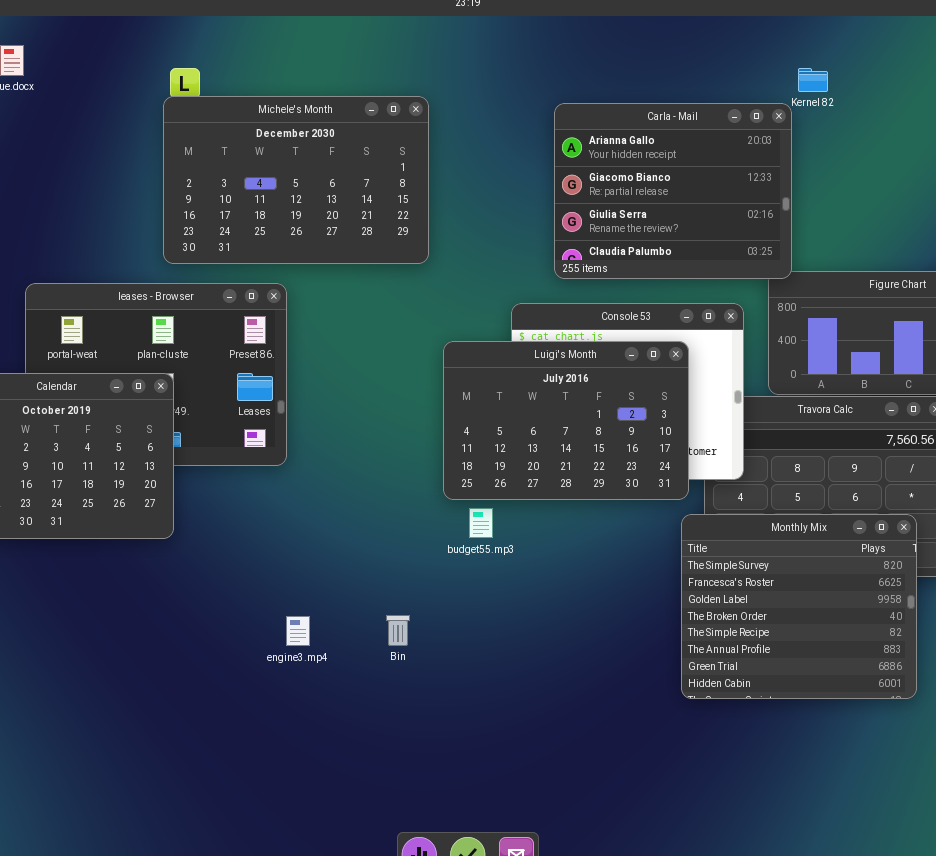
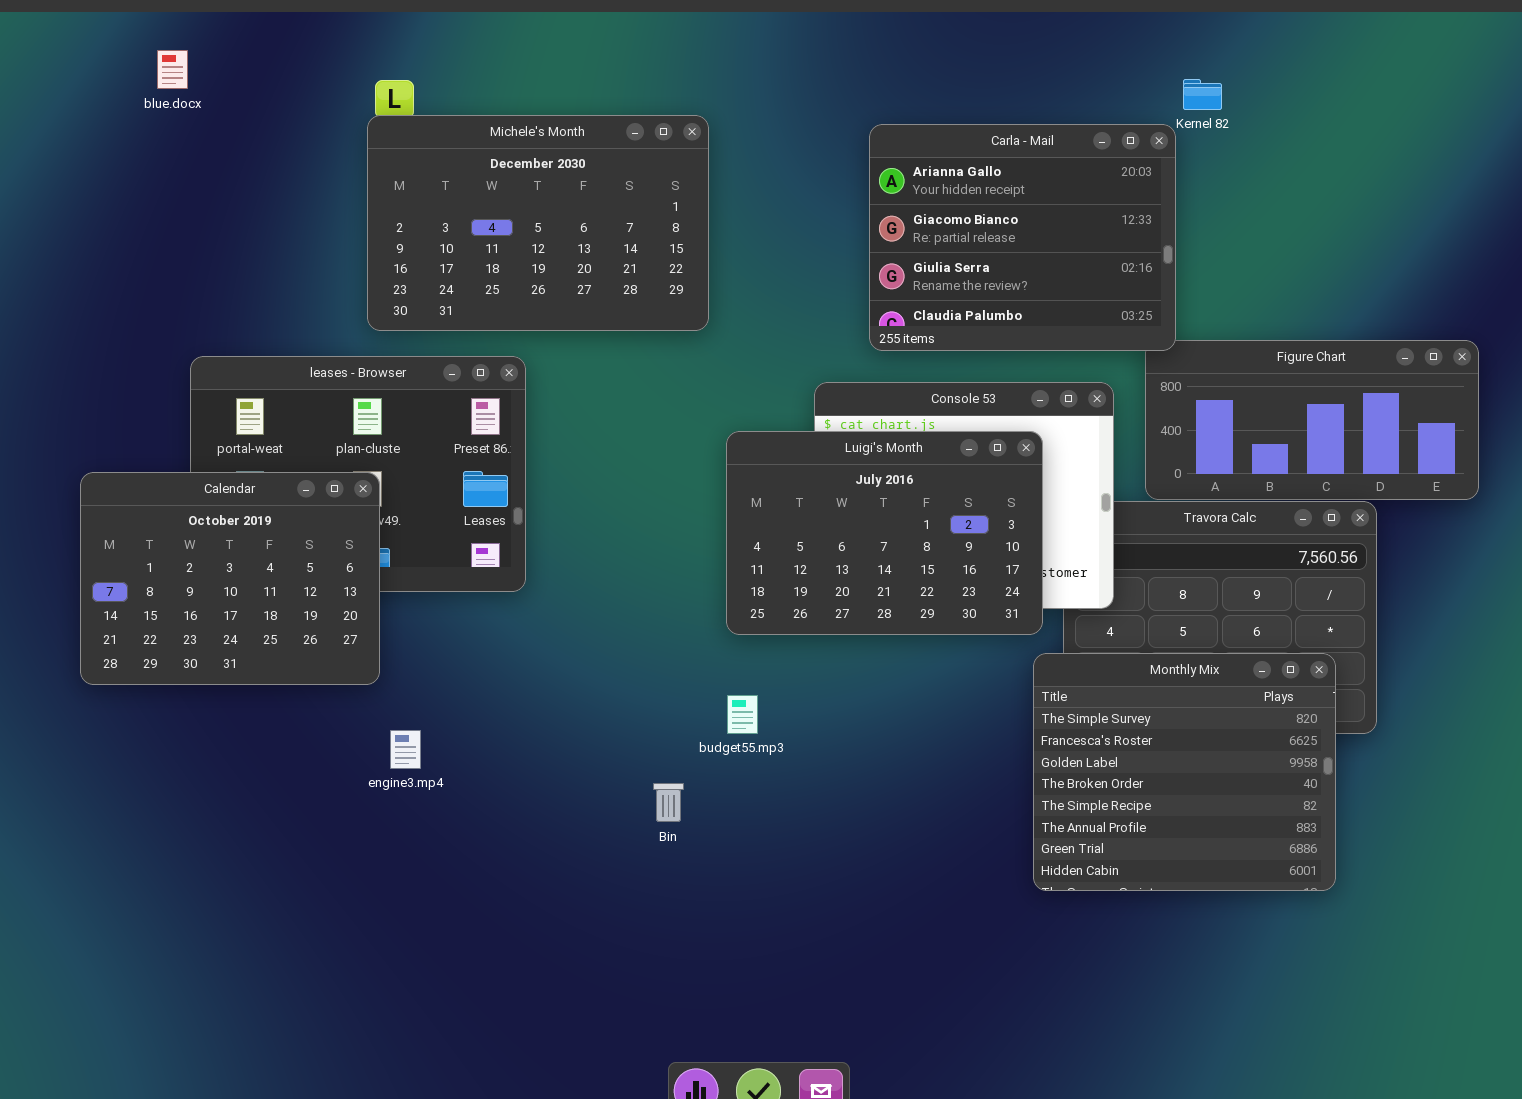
budget55.mp3: [469,508,493,538] -> [727,695,758,734], moved
engine3.mp4: [286,616,310,646] -> [390,730,421,769], moved

